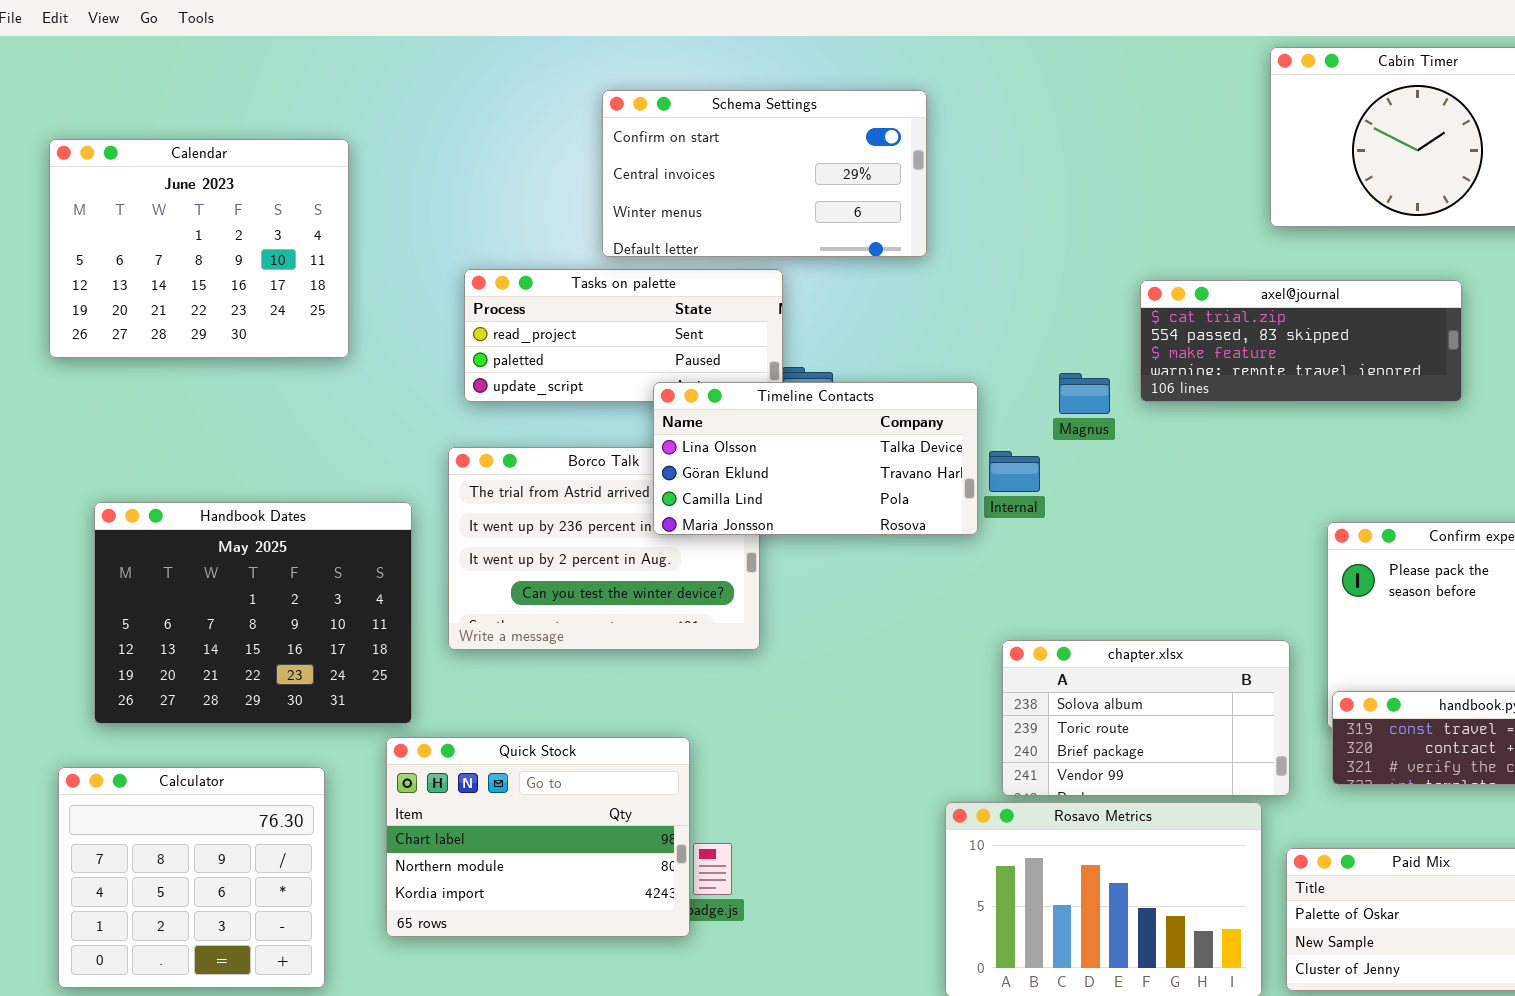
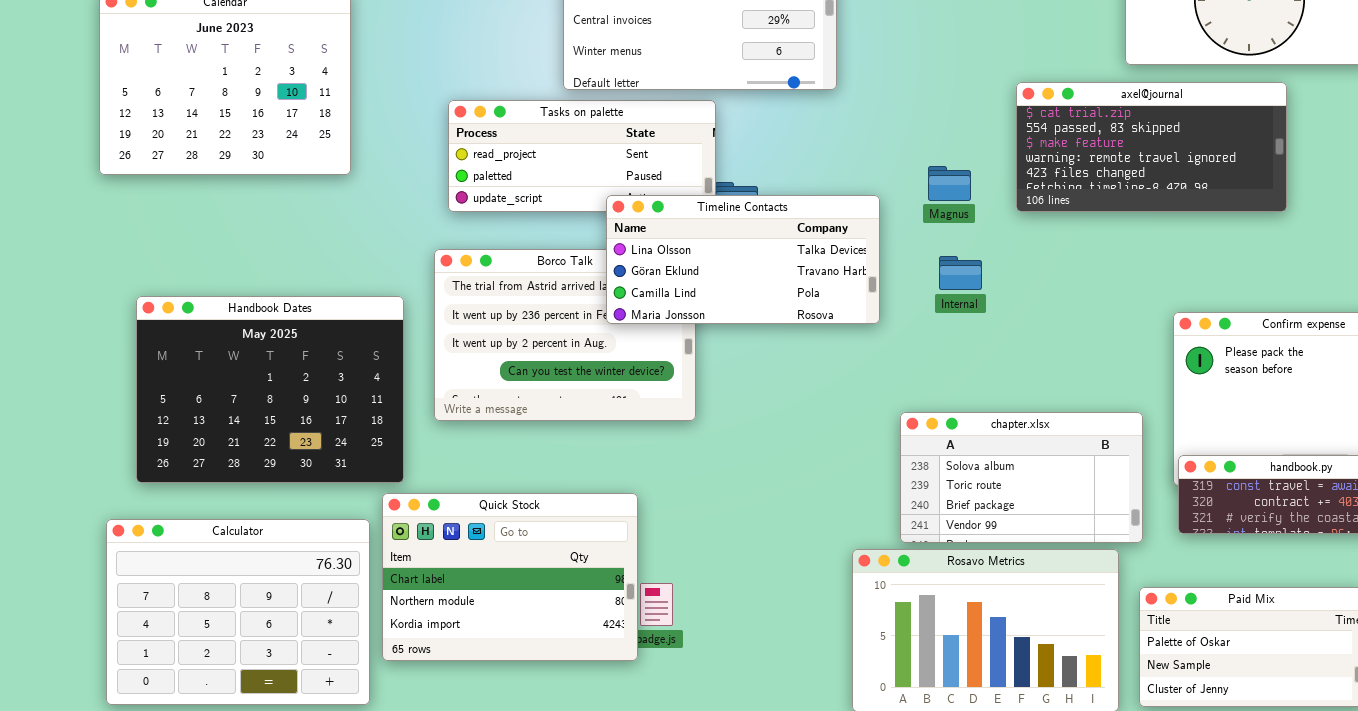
axel@journal: [1140,280,1462,402] -> [1016,82,1287,212], resized
Magnus: [1059,373,1110,414] -> [928,166,971,201], moved
Internal: [989,451,1040,492] -> [939,256,982,290], moved
Calculator: [58,767,325,988] -> [106,519,370,705], resized

